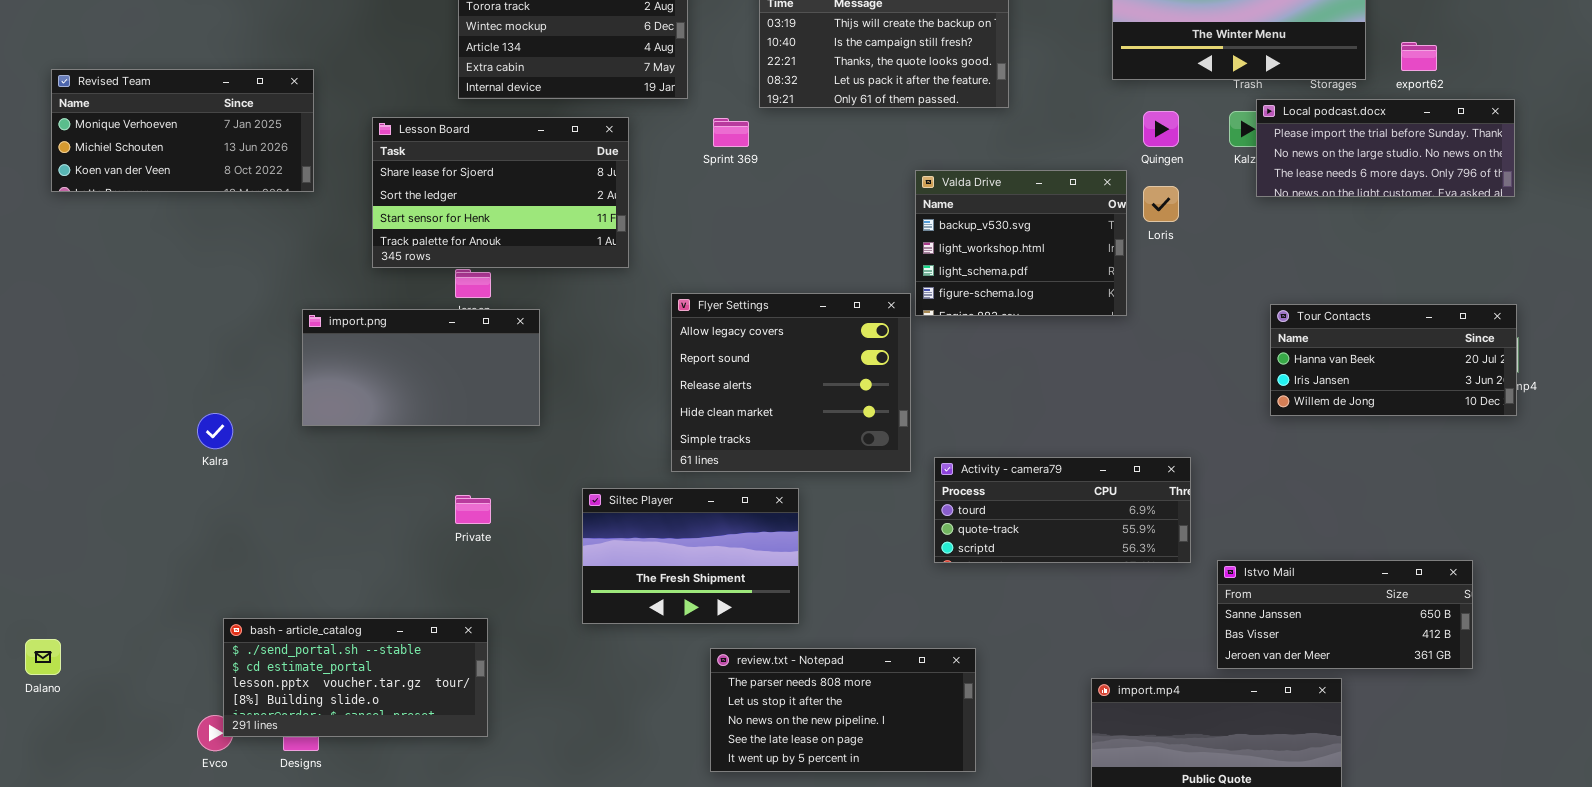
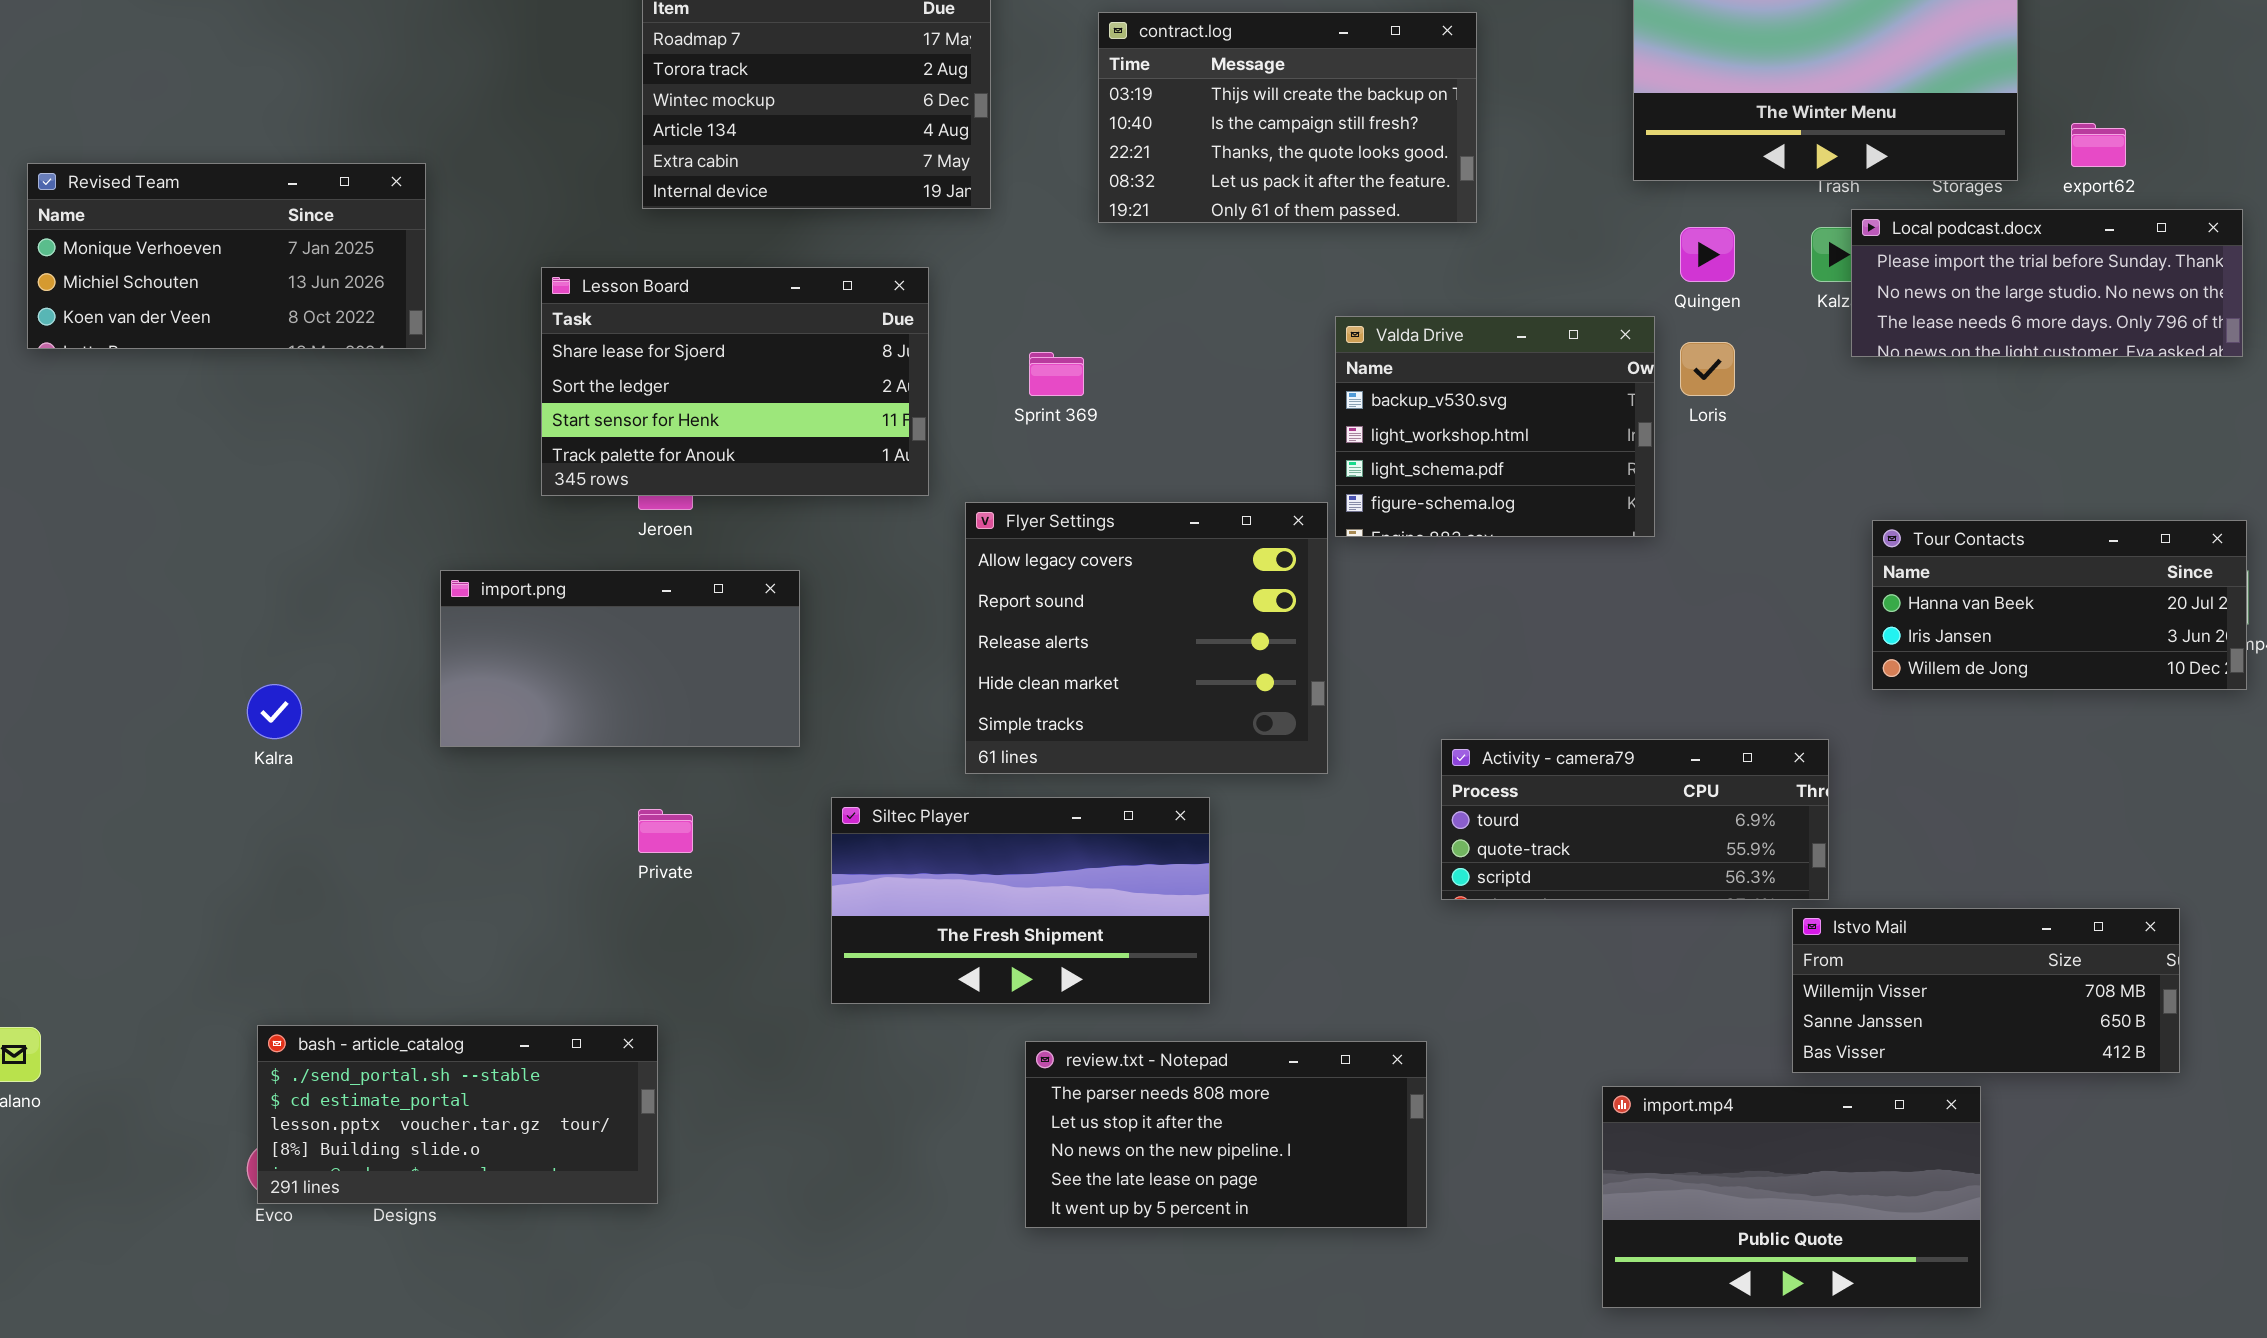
Lesson Board: [372,117,629,268] -> [541,267,929,496], moved
Sprint 369: [713,118,749,147] -> [1029,352,1084,396], moved
import.png: [302,309,540,426] -> [440,570,800,747], moved
Activity - camera79: [934,457,1191,563] -> [1441,739,1829,900], moved
Siltec Player: [582,488,799,624] -> [831,797,1210,1004], resized
Istvo Mail: [1217,560,1473,669] -> [1792,908,2180,1073], scrolled up 1 row
bash - article_catalog: [223,618,488,737] -> [257,1025,658,1204], moved

